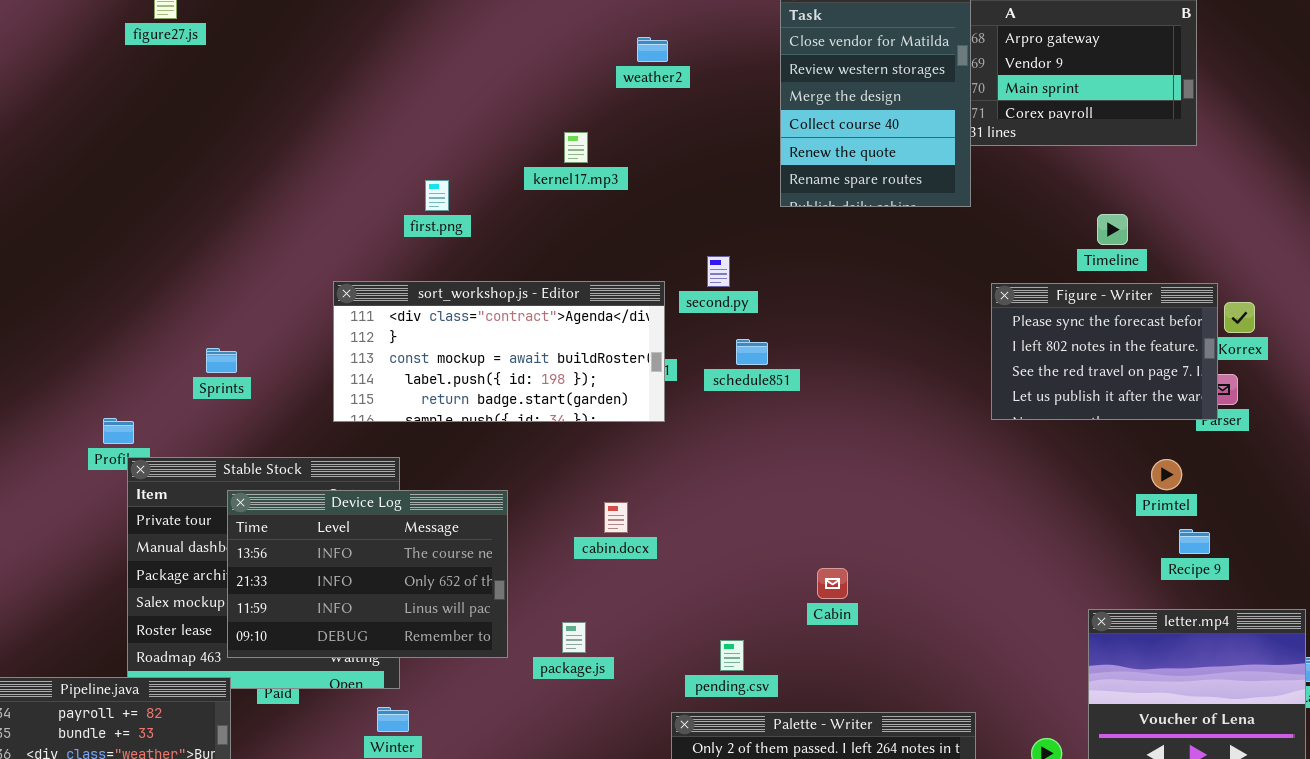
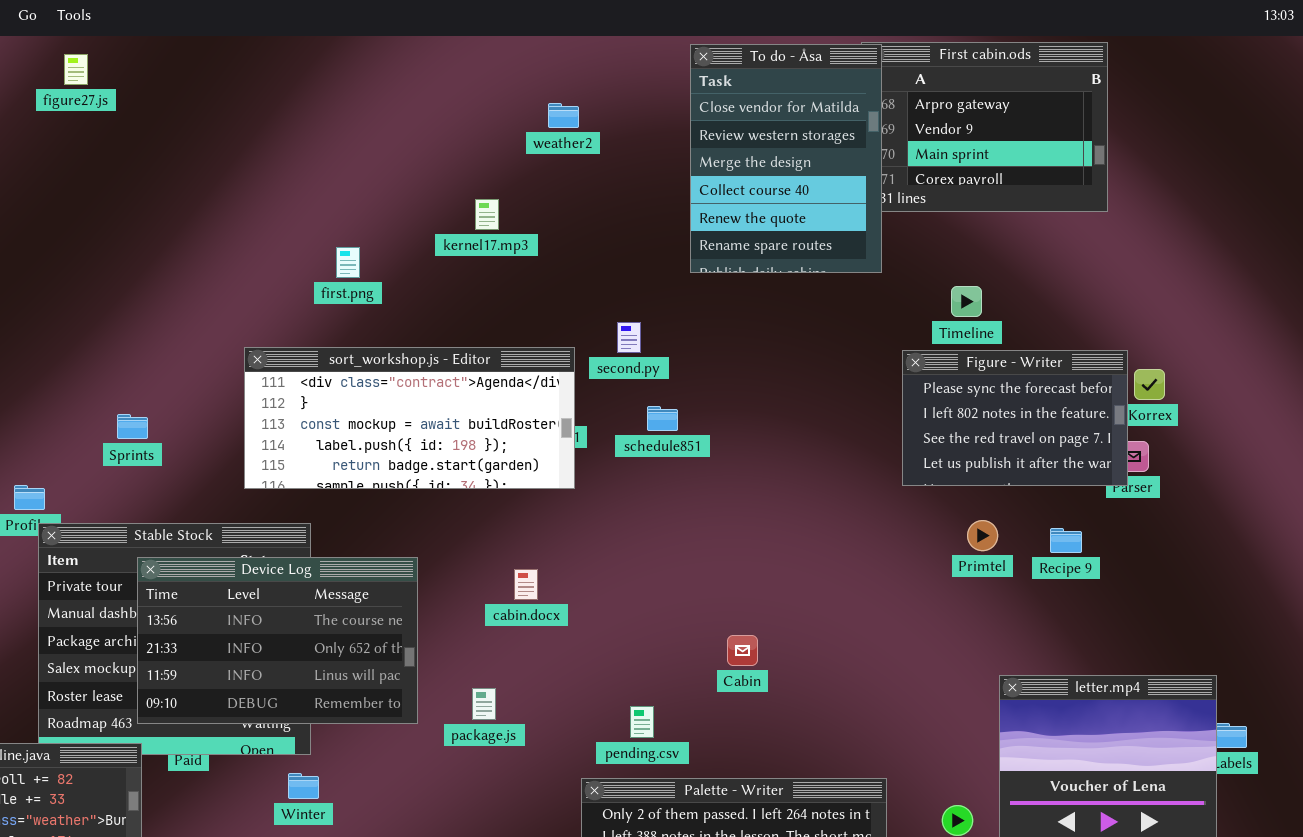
Timeline: [1097,214,1128,245] -> [951,286,982,317], moved
Primtel: [1151,459,1182,490] -> [967,520,998,551], moved
Recipe 9: [1179,529,1210,554] -> [1050,528,1082,553], moved

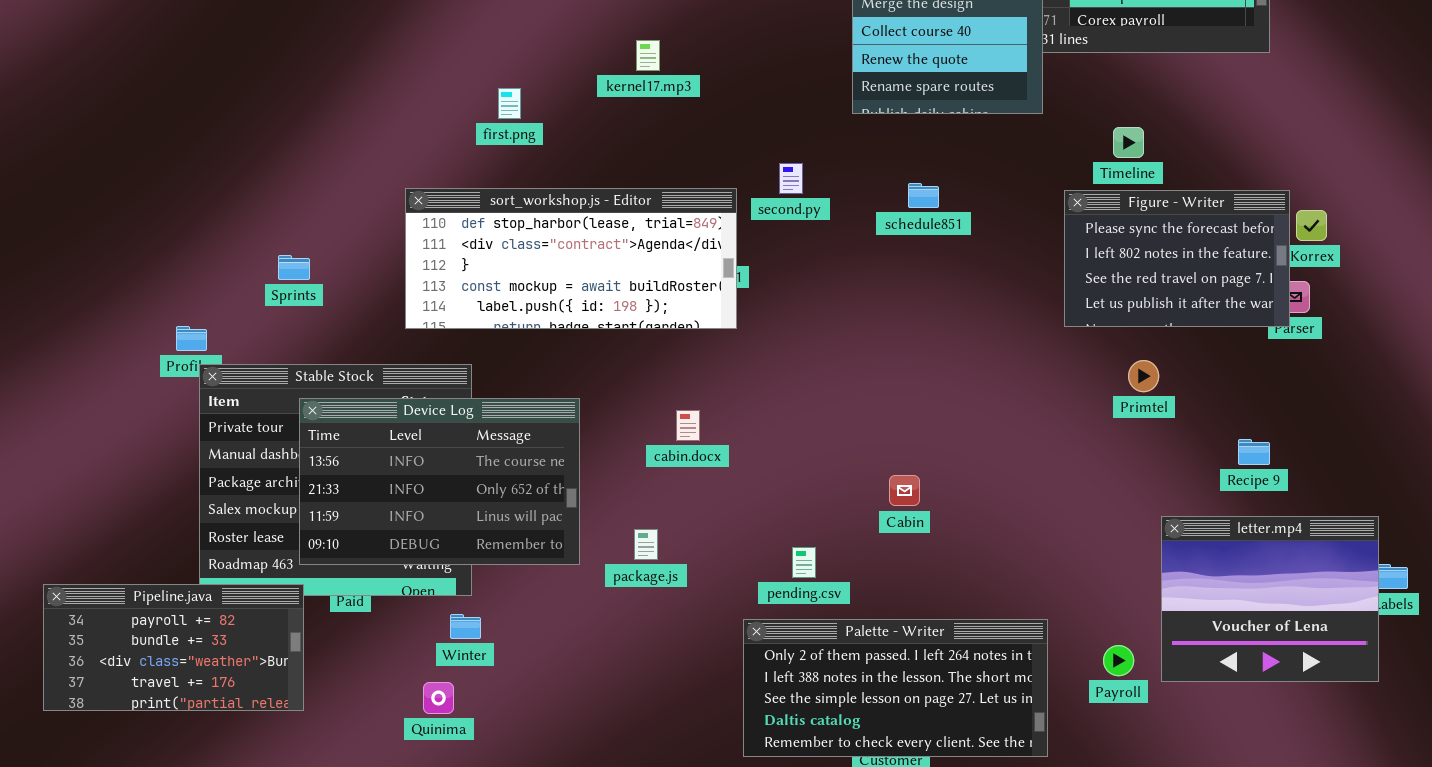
sort_workshop.js - Editor: [244,347,575,489] -> [405,188,737,329], scrolled up 1 row
schedule851: [647,406,678,431] -> [908,183,939,208], moved
Recipe 9: [1050,528,1082,553] -> [1238,439,1270,465], moved

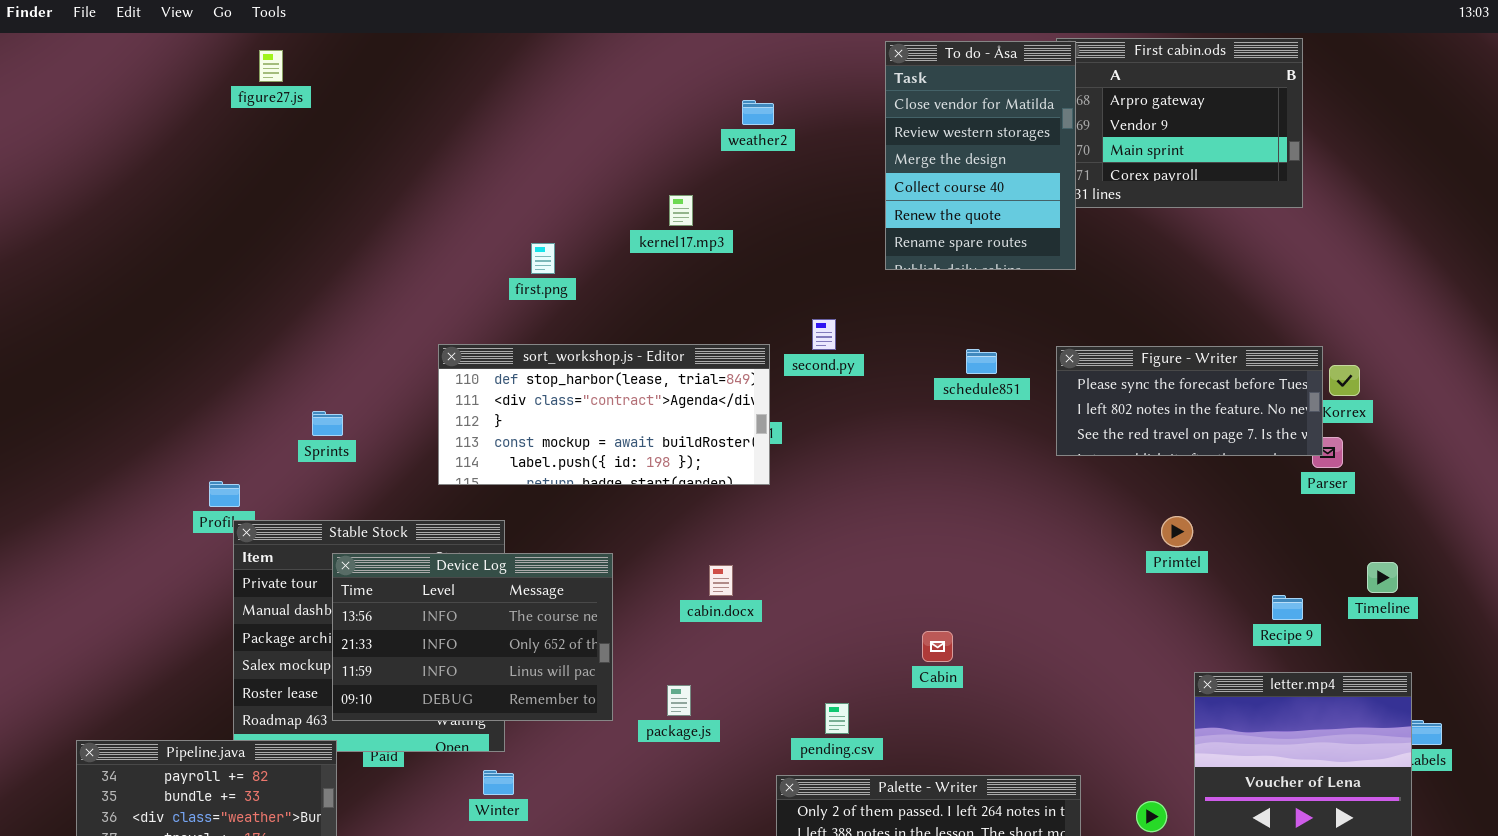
Timeline: [1113,127,1144,158] -> [1367,562,1398,593], moved
schedule851: [908,183,939,208] -> [966,349,997,374], moved
Figure - Writer: [1064,190,1290,327] -> [1056,346,1323,456], resized

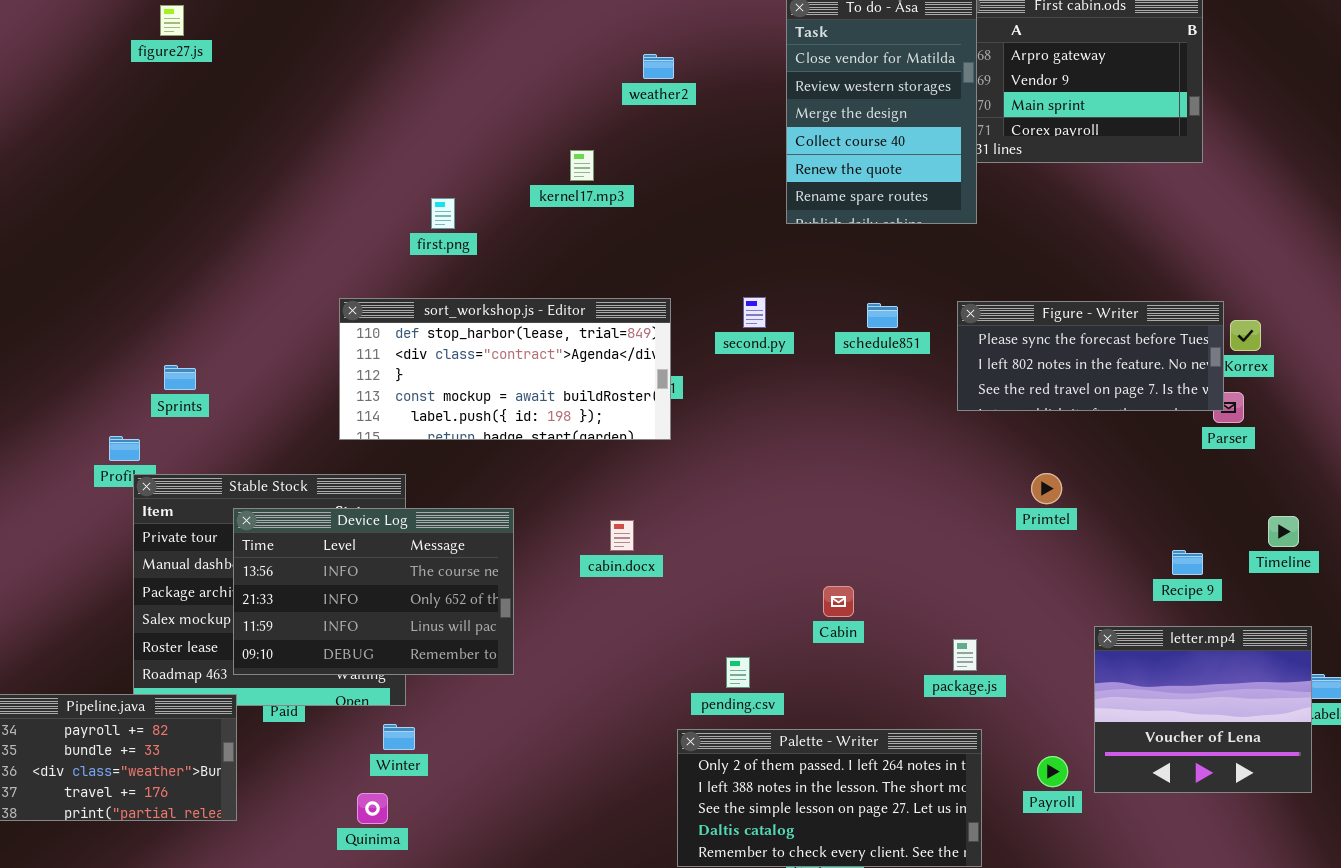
second.py: [812,319,836,350] -> [743,297,766,328], moved
Sprints: [312,411,343,436] -> [164,365,196,390], moved
Primtel: [1161,516,1193,547] -> [1031,473,1062,504], moved
package.js: [667,685,691,716] -> [953,639,977,671], moved

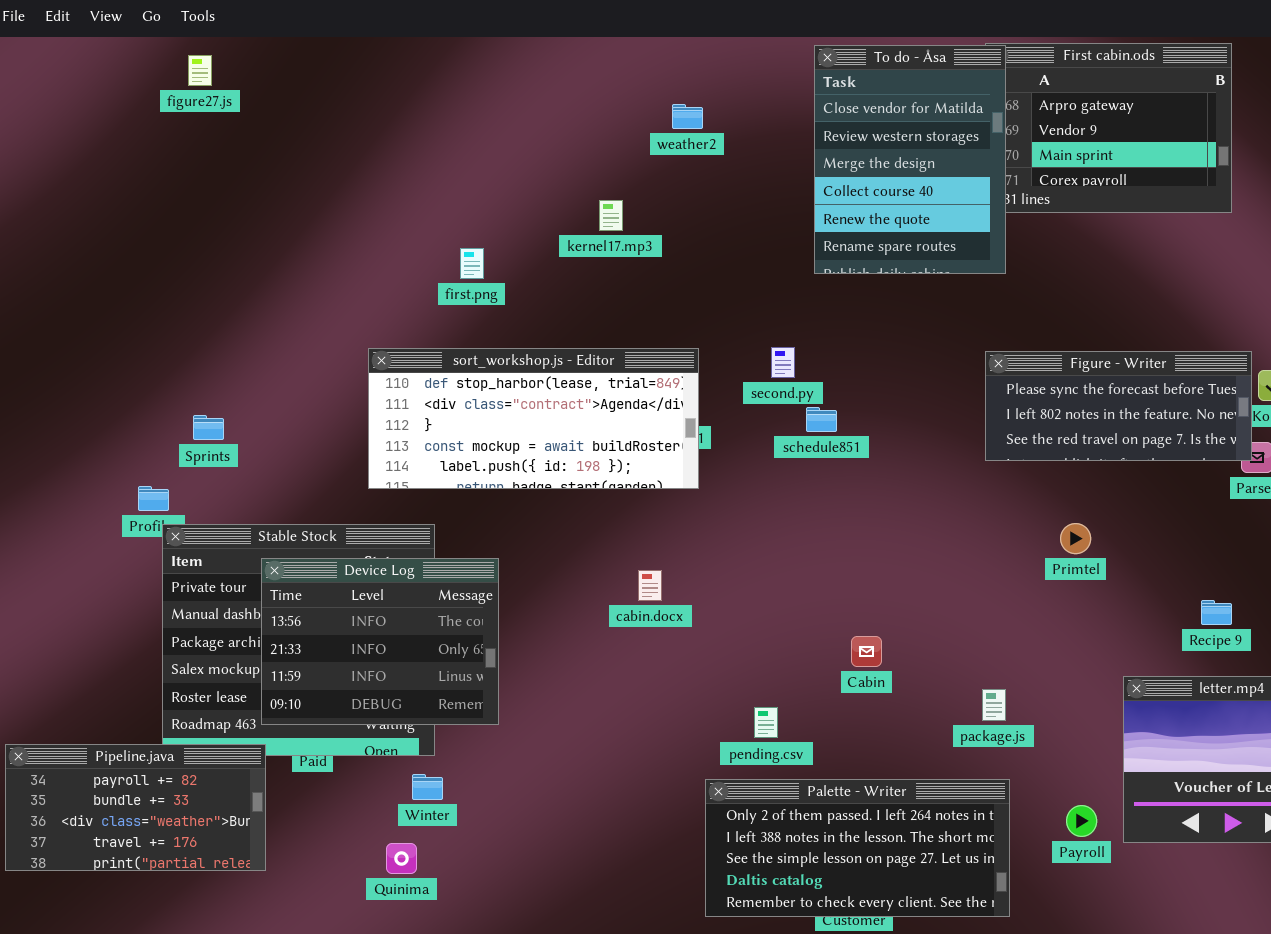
schedule851: [867,303,898,328] -> [806,407,837,432], moved
Device Log: [233,508,514,675] -> [261,558,499,725], resized

